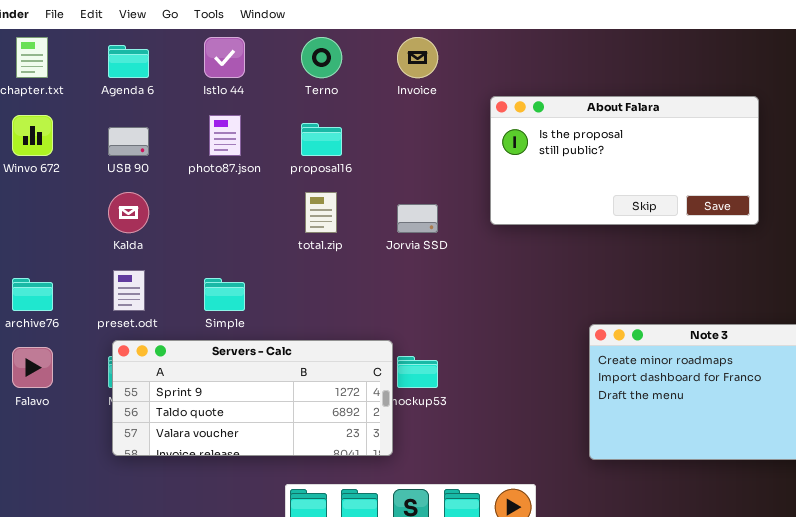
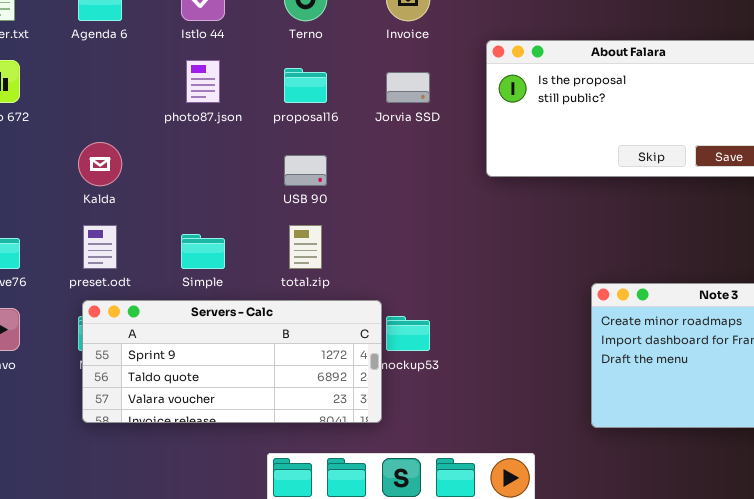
USB 90: [108,127,149,156] -> [284,155,327,186], moved
total.zip: [305,192,337,233] -> [289,225,322,269], moved
Jorvia SSD: [397,204,438,233] -> [386,72,430,103], moved

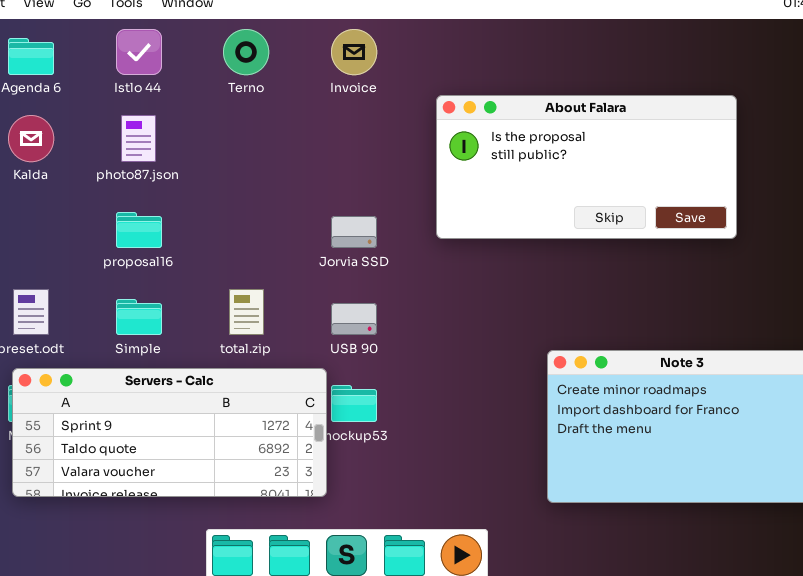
proposal16: [284,68,327,103] -> [116,212,162,248], moved
Jorvia SSD: [386,72,430,103] -> [331,216,377,248], moved
Kalda: [78,142,122,186] -> [8,115,54,162], moved
USB 90: [284,155,327,186] -> [331,303,377,335], moved

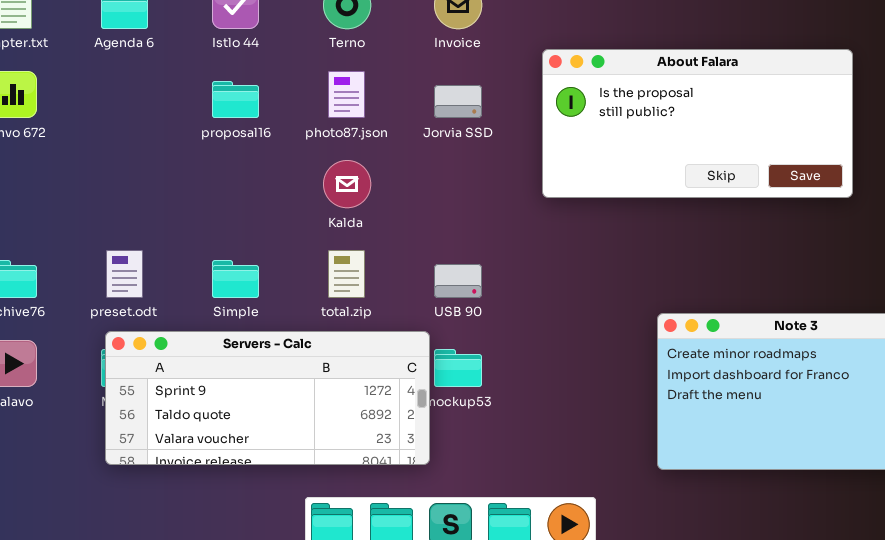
Kalda: [8,115,54,162] -> [323,160,371,208], moved
photo87.json: [121,115,156,162] -> [328,71,365,118], moved
proposal16: [116,212,162,248] -> [212,81,259,118], moved
Jorvia SSD: [331,216,377,248] -> [434,85,482,118], moved

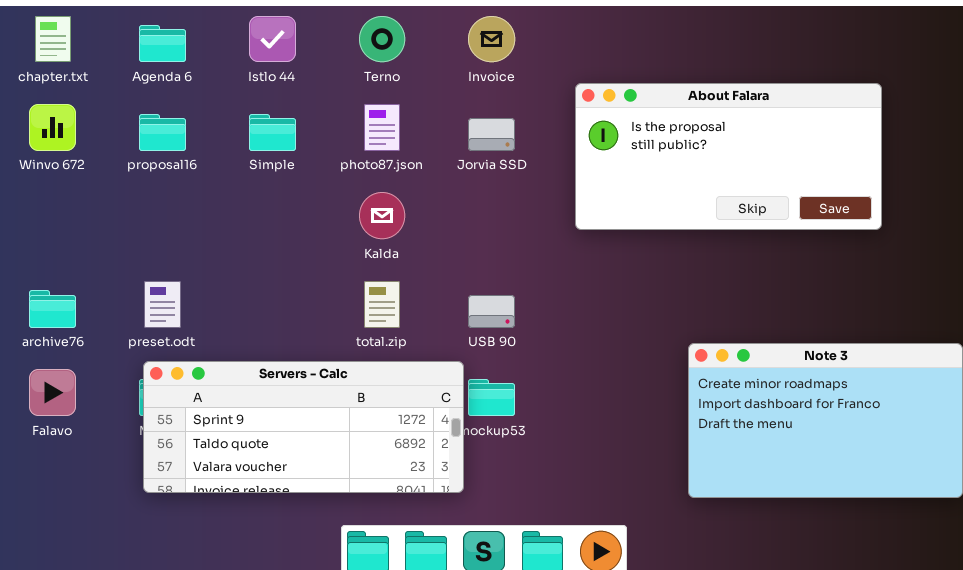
proposal16: [212,81,259,118] -> [139,114,186,151], moved
Simple: [212,260,259,298] -> [249,114,296,151], moved

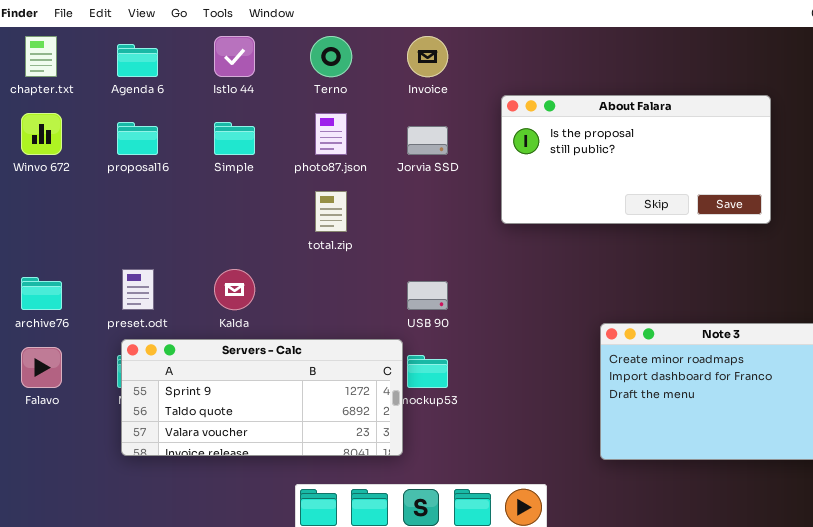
Kalda: [359,192,405,239] -> [214,269,255,310], moved
total.zip: [364,281,400,328] -> [315,191,347,232], moved

